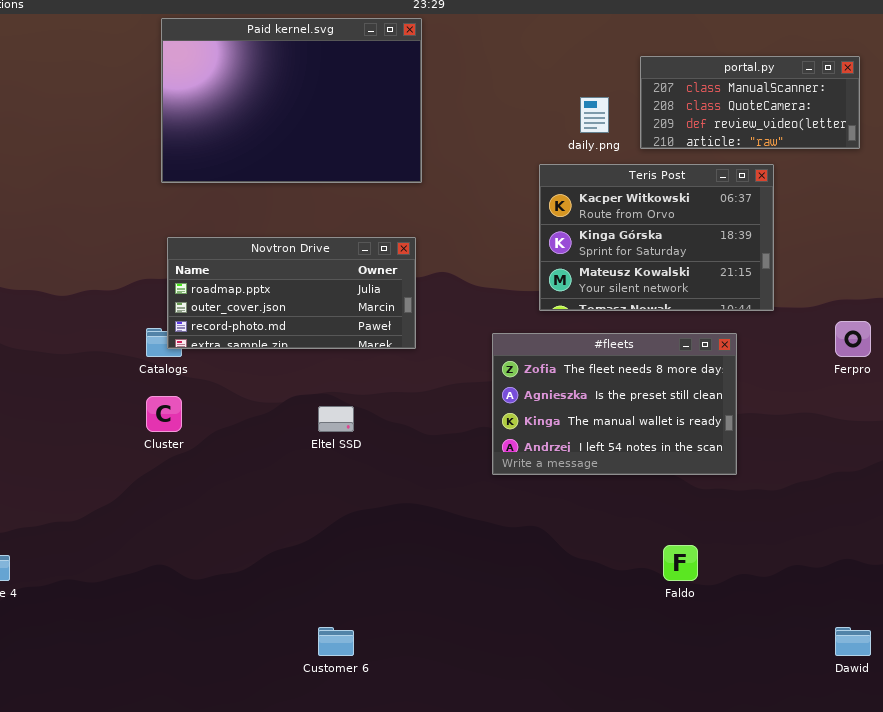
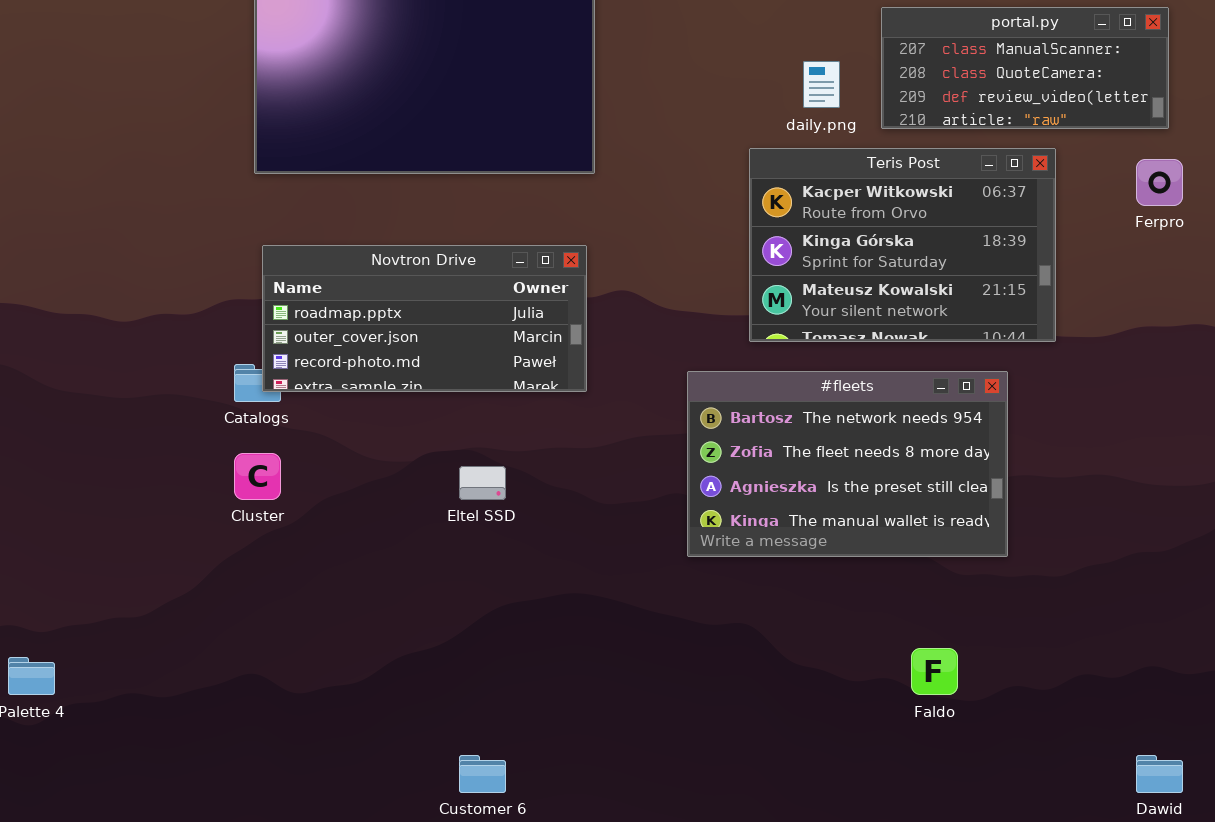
Ferpro: [835,321,871,357] -> [1136,159,1183,206], moved
#fleets: [492,333,737,475] -> [687,371,1008,557], scrolled up 1 row

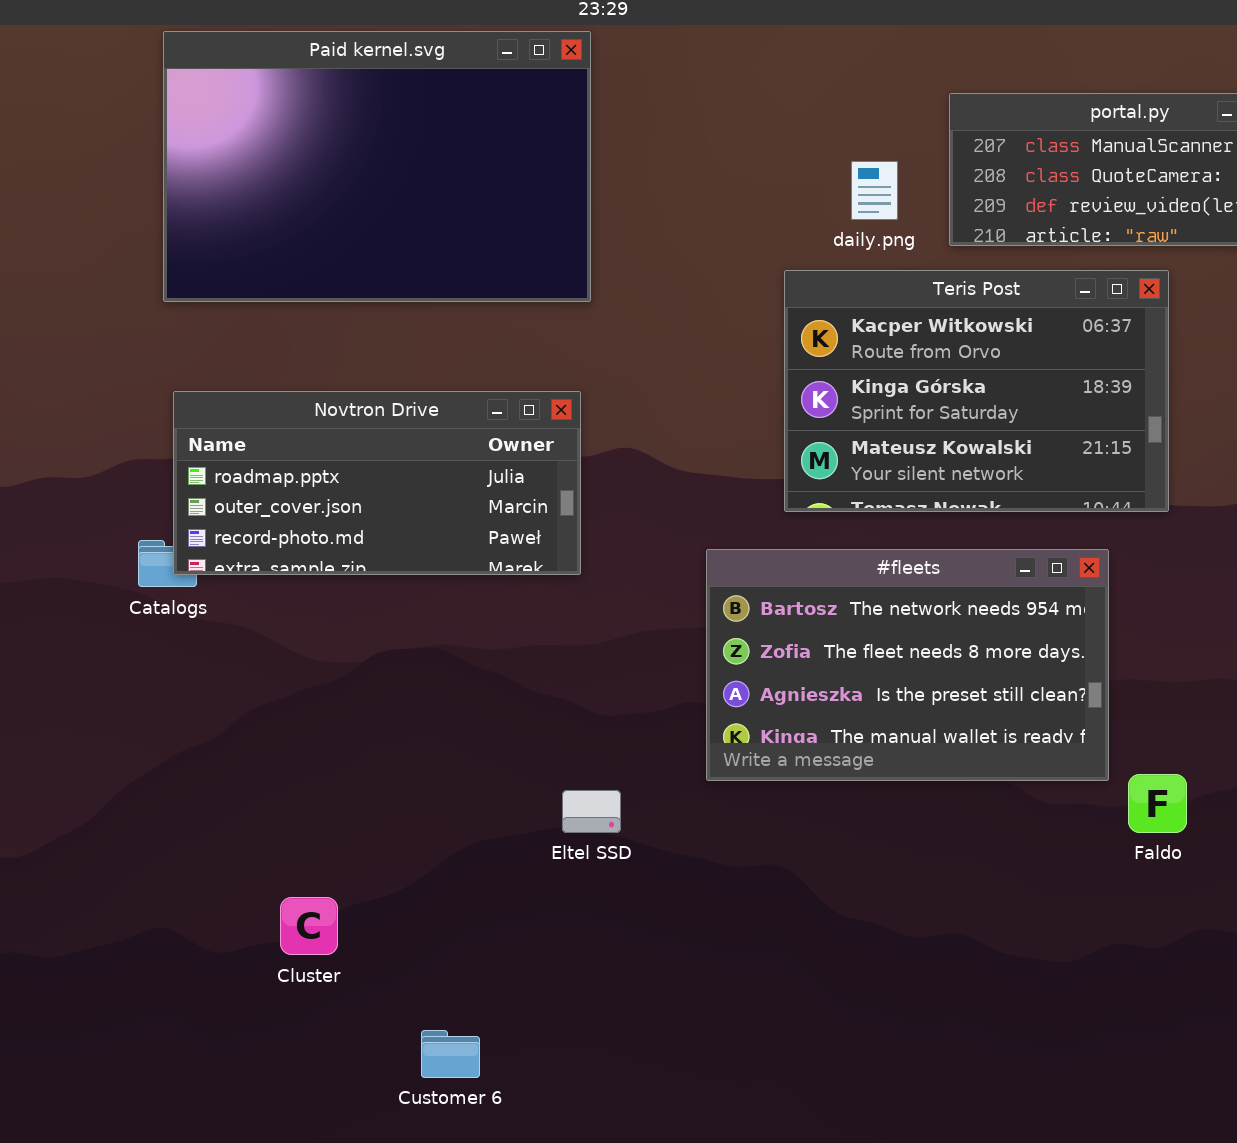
Cluster: [234,453,281,500] -> [280,897,338,955], moved
Eltel SSD: [459,466,506,500] -> [562,790,621,833], moved
Faldo: [911,648,958,695] -> [1128,774,1187,833], moved

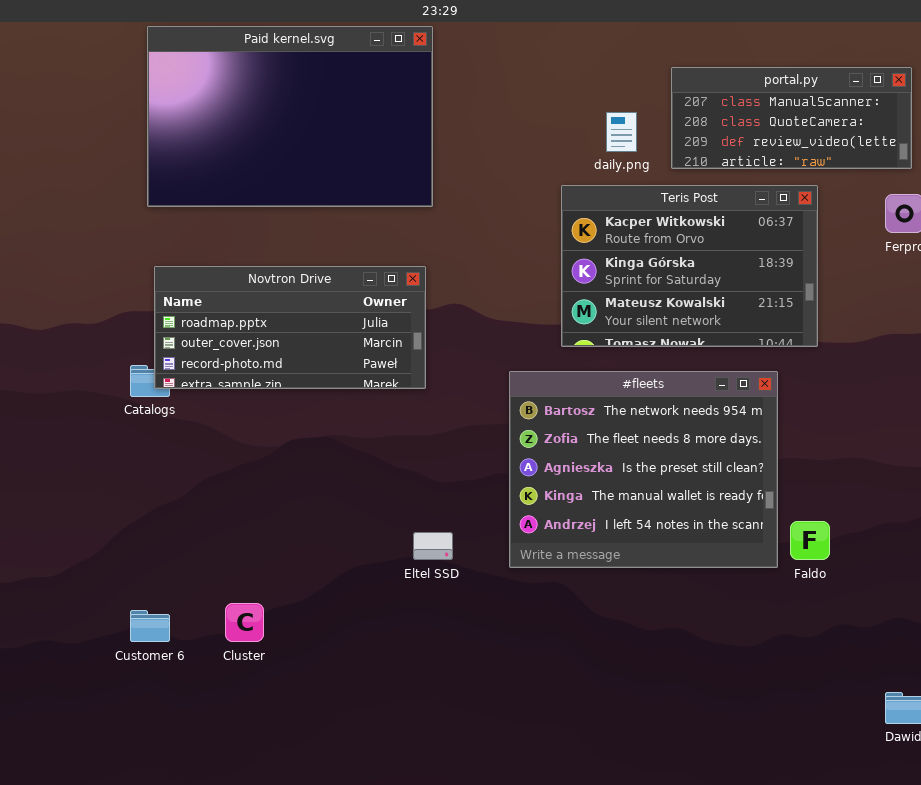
#fleets: [706,549,1109,781] -> [509,371,778,568], resized
Customer 6: [421,1030,480,1078] -> [130,610,170,642], moved

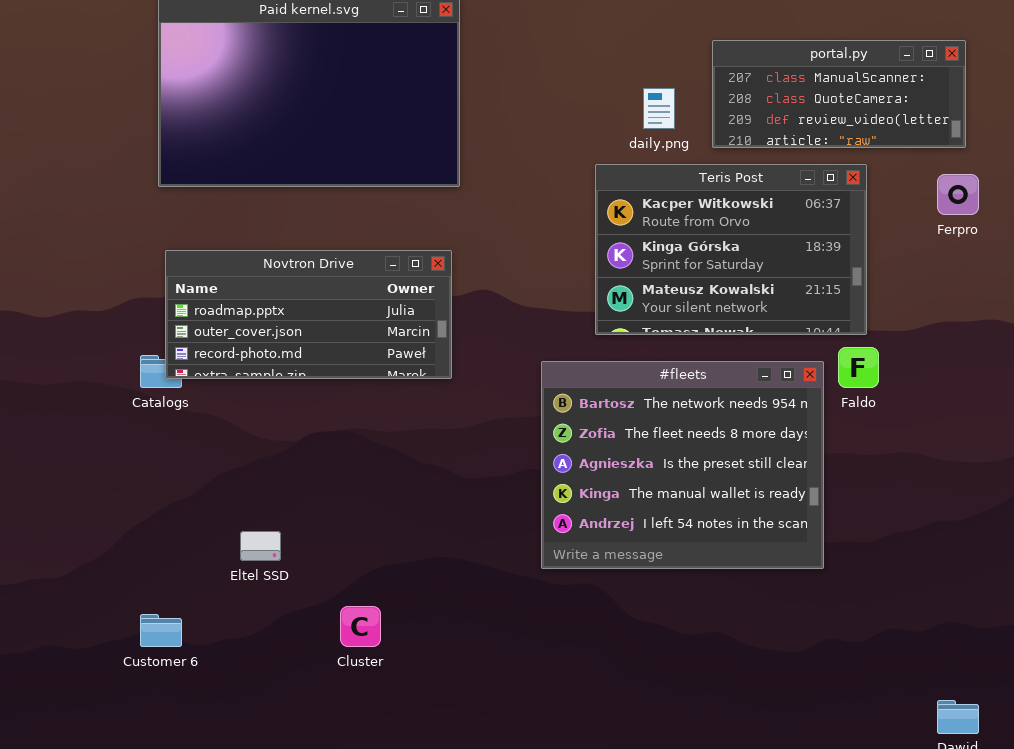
Faldo: [790,521,830,560] -> [838,347,879,388], moved
Eltel SSD: [413,532,453,560] -> [240,531,281,561], moved
Cluster: [225,603,264,642] -> [340,606,381,647], moved

